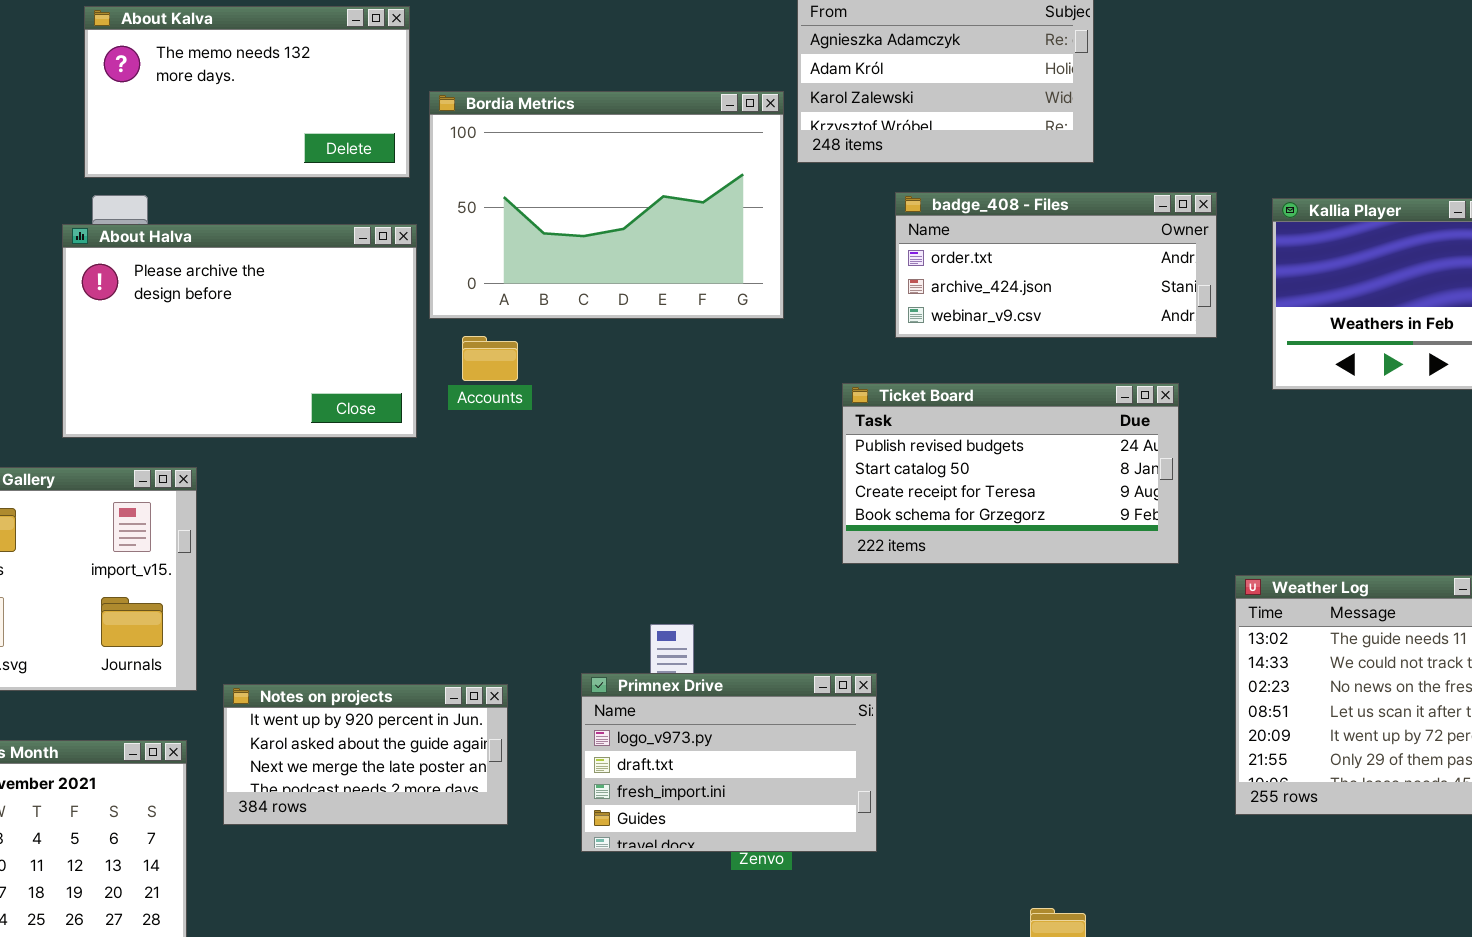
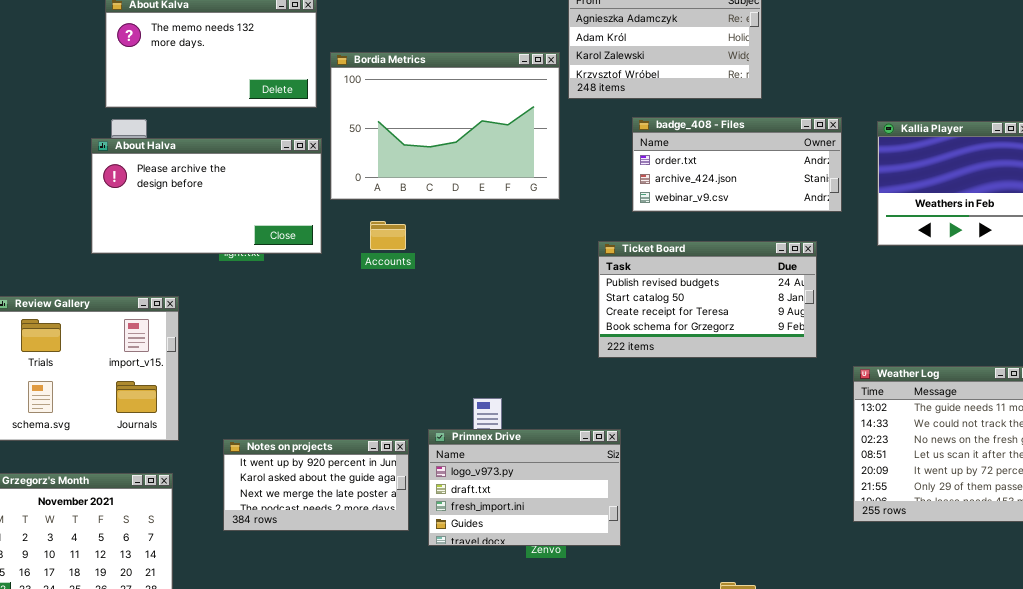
About Halva: [62,224,417,438] -> [91,138,322,254], resized
Accounts: [462,336,518,381] -> [370,221,406,250], moved
Notes on projects: [223,684,508,825] -> [223,439,409,531], moved

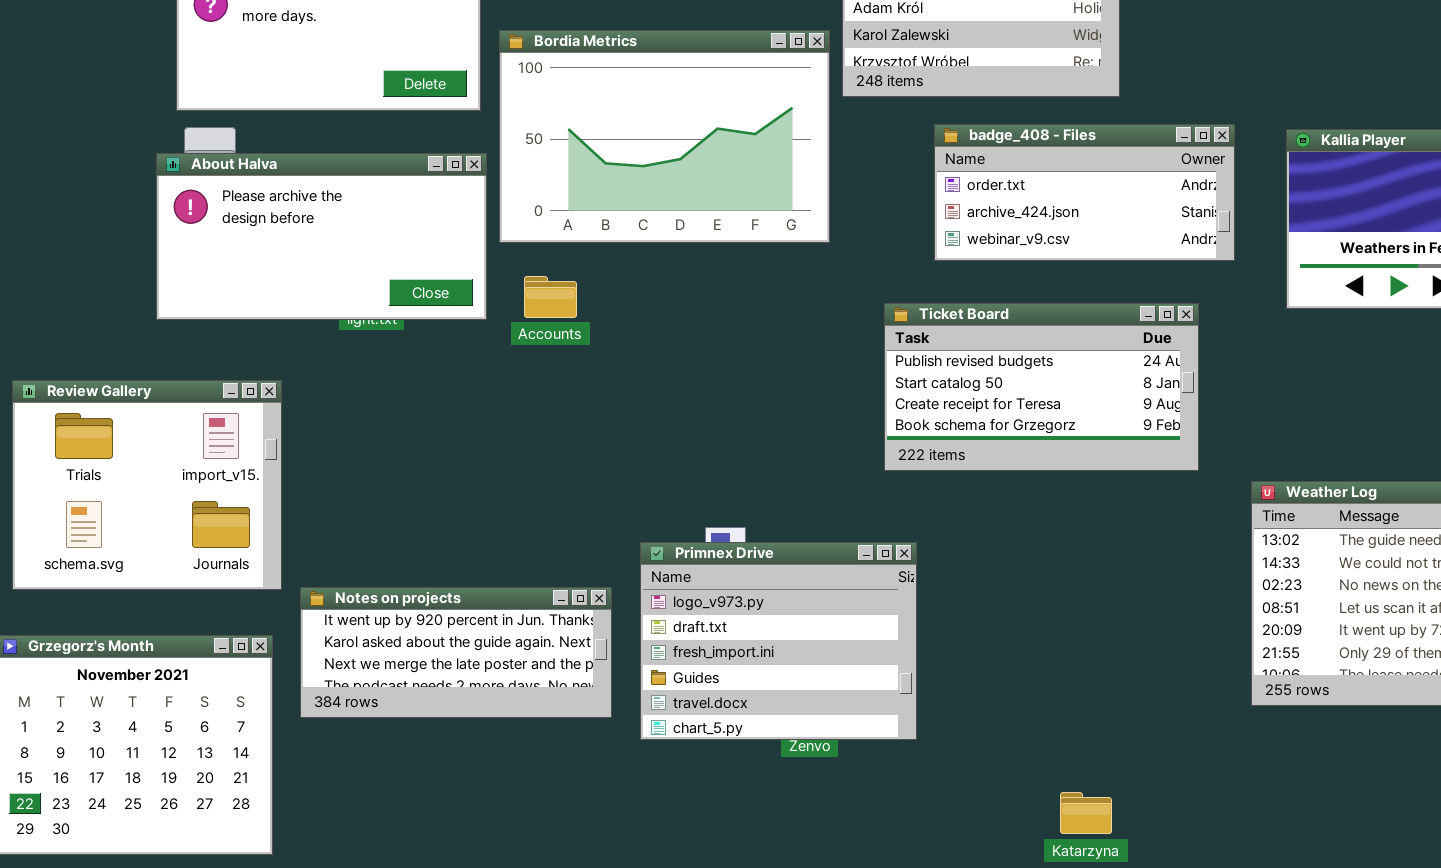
Accounts: [370,221,406,250] -> [524,276,577,318], moved
Primnex Drive: [428,429,621,546] -> [640,542,917,740], resized
Notes on projects: [223,439,409,531] -> [300,587,612,718], resized

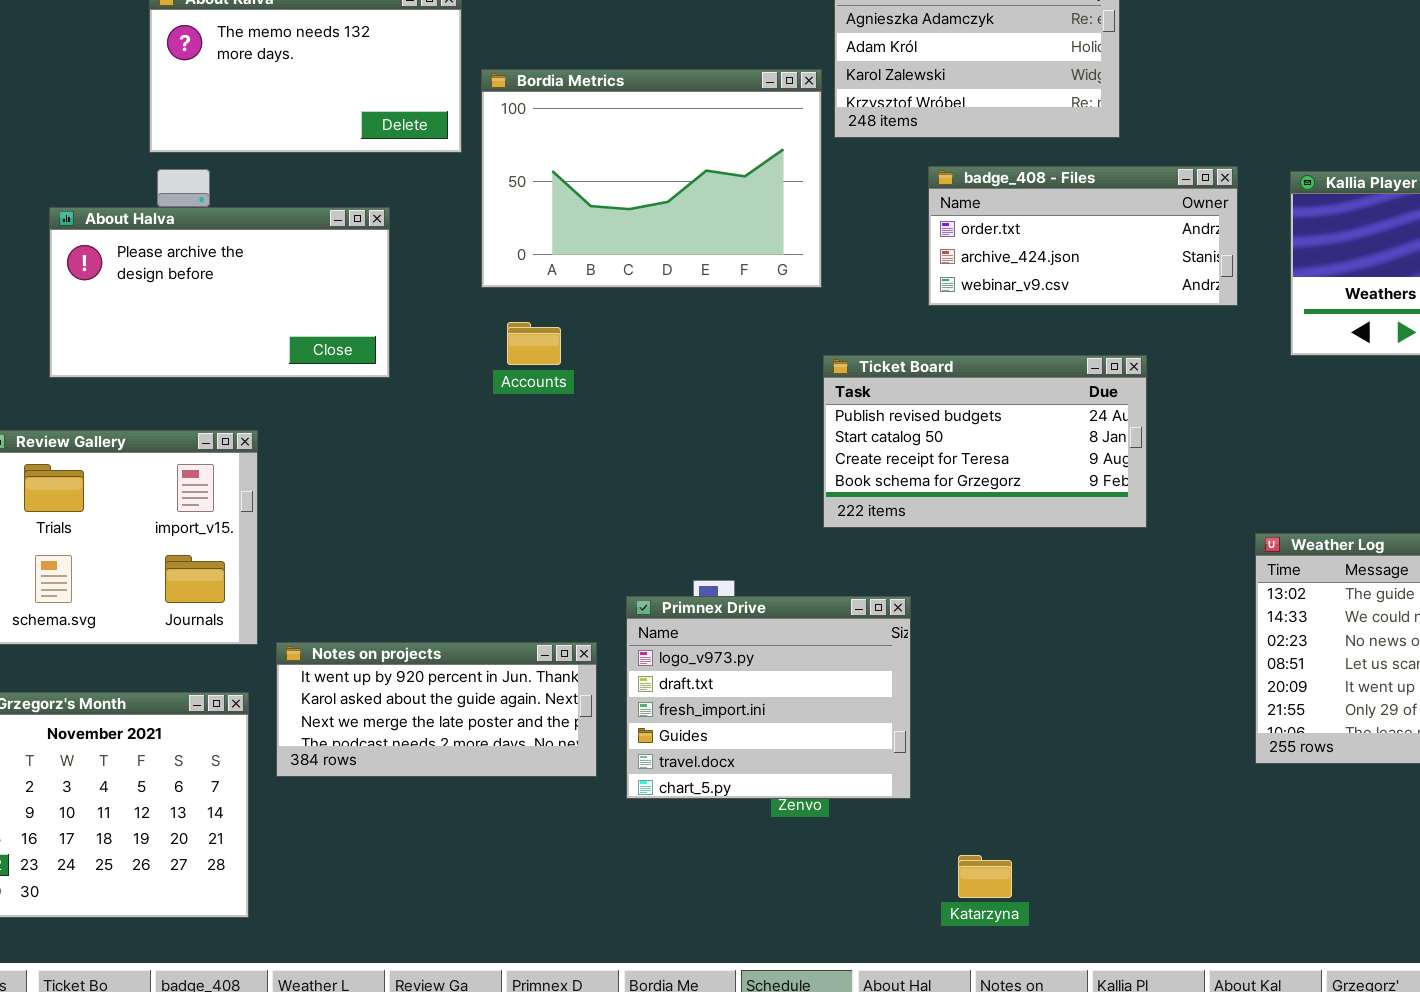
About Halva: [156,153,487,320] -> [49,207,390,378], moved
Ticket Board: [884,303,1199,471] -> [823,355,1147,528], moved
Katarzyna: [1060,792,1112,834] -> [958,855,1012,898], moved

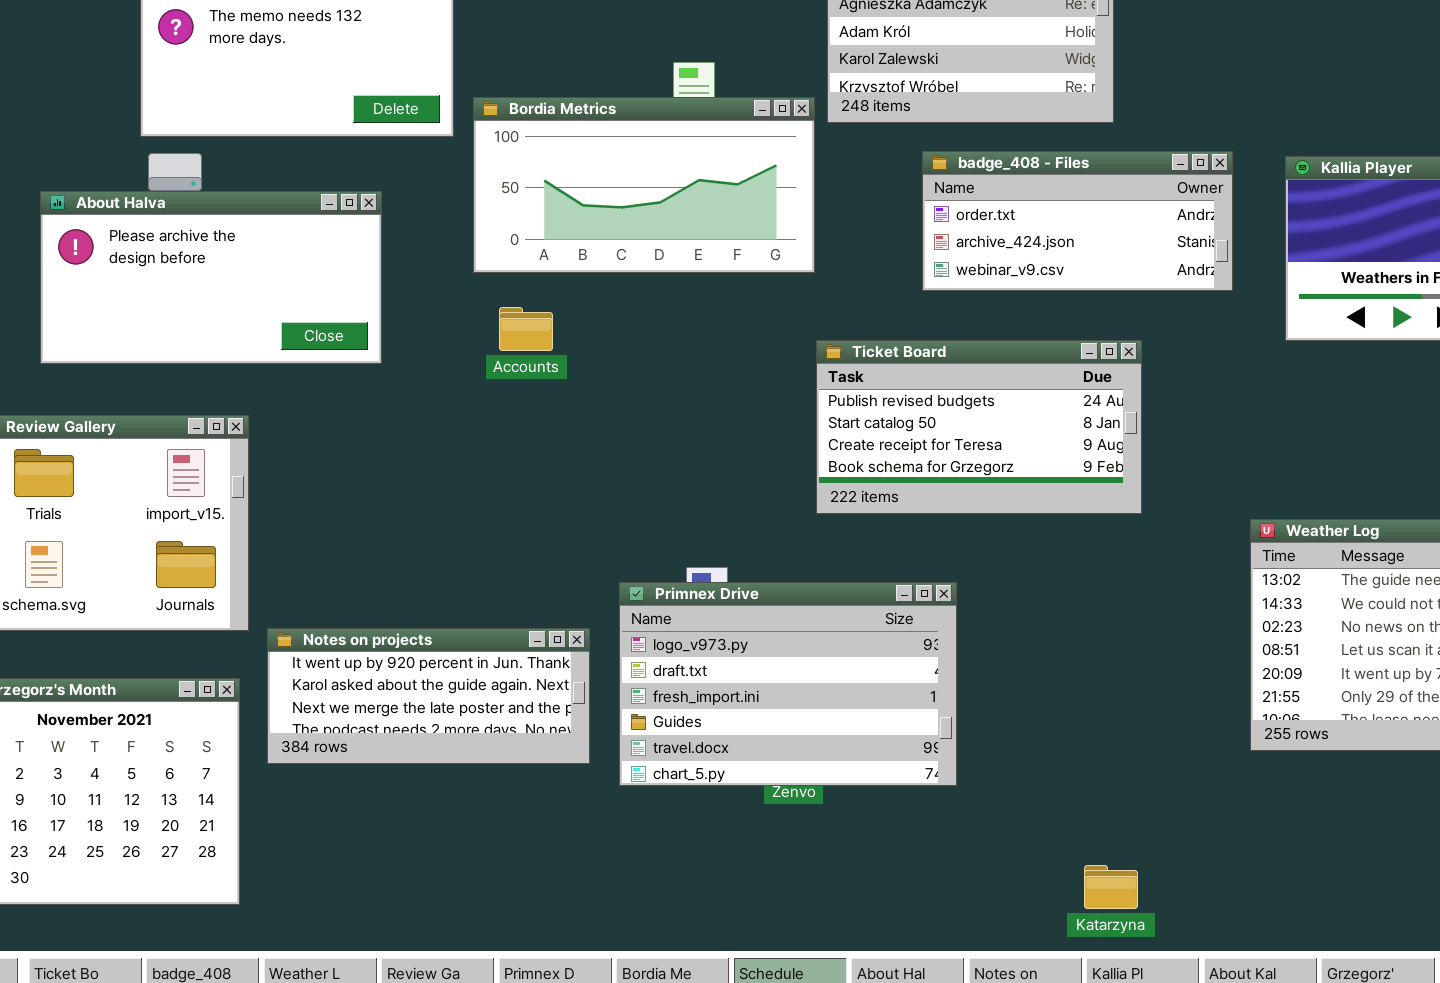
Bordia Metrics: [481,69,822,288] -> [473,97,815,273], resized
Primnex Drive: [626,596,911,799] -> [619,582,957,786], resized
Katarzyna: [958,855,1012,898] -> [1084,865,1138,909], moved

